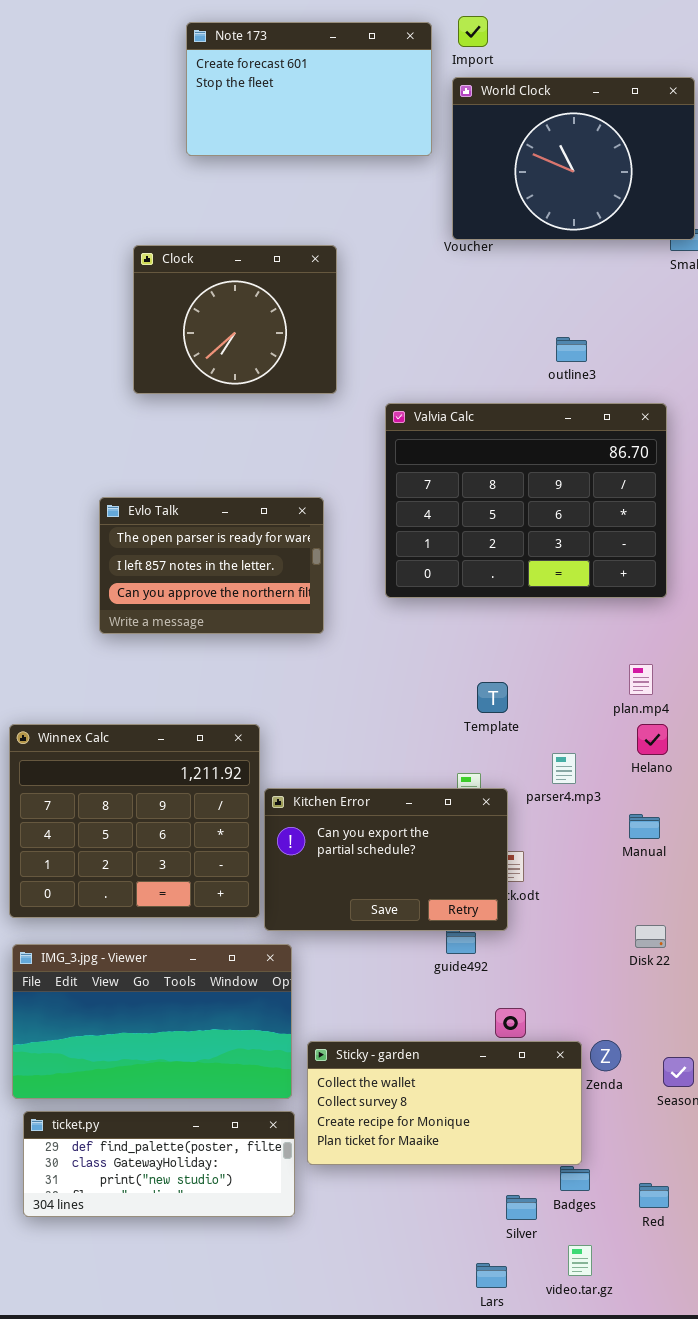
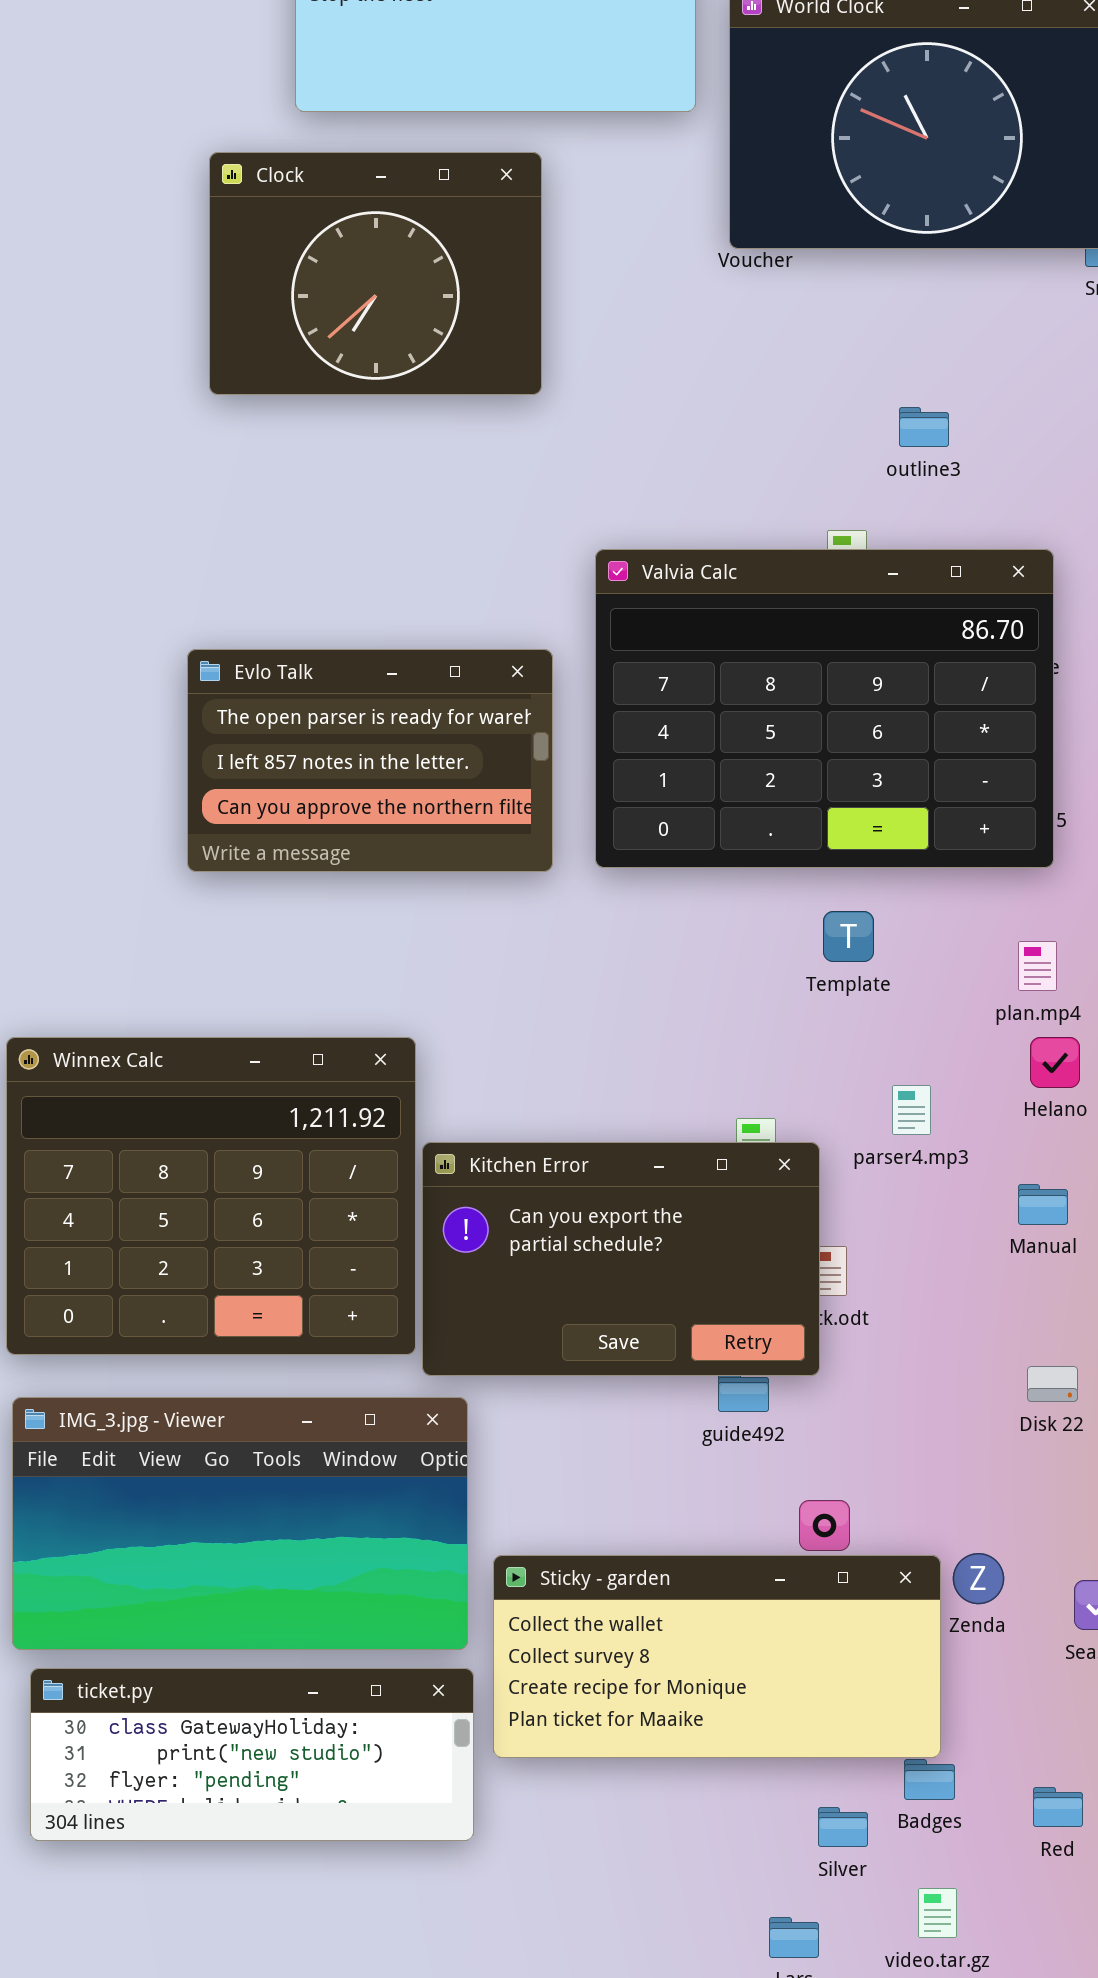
Clock: [133,245,337,394] -> [209,152,542,395], moved
Valvia Calc: [385,403,667,598] -> [595,549,1054,868], moved
Evlo Talk: [99,497,324,634] -> [187,649,553,872], moved
Template: [477,682,508,713] -> [823,911,874,962], moved
ticket.py: [23,1111,295,1217] -> [30,1668,474,1841], scrolled down 1 row

